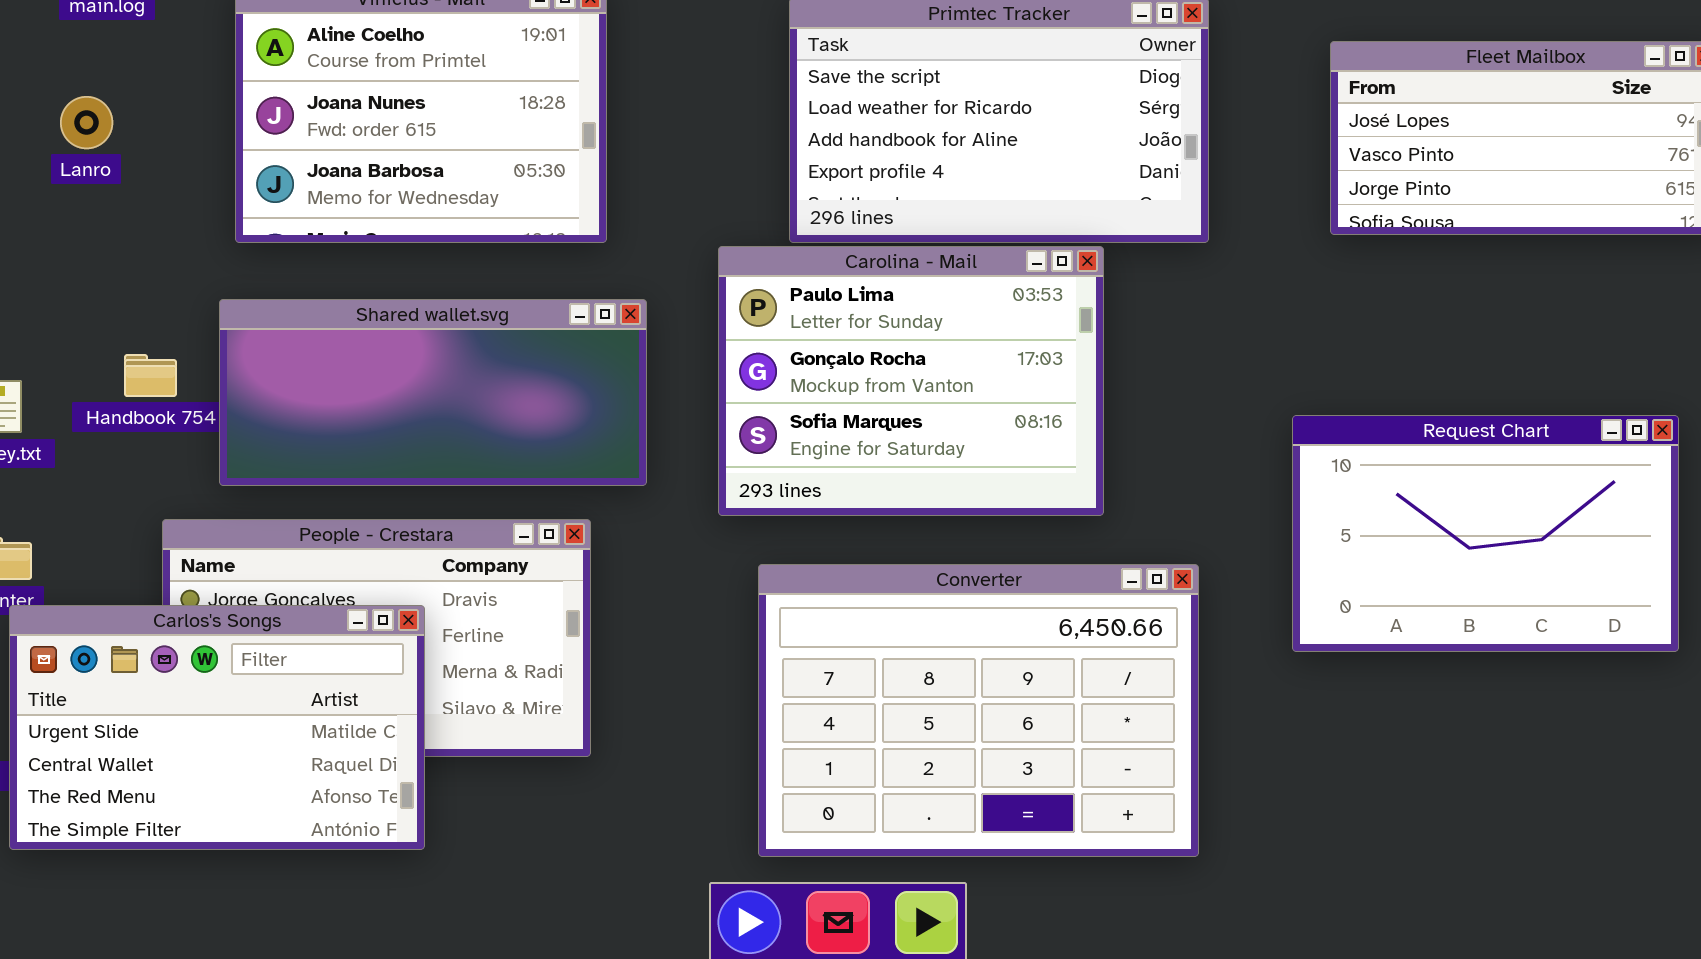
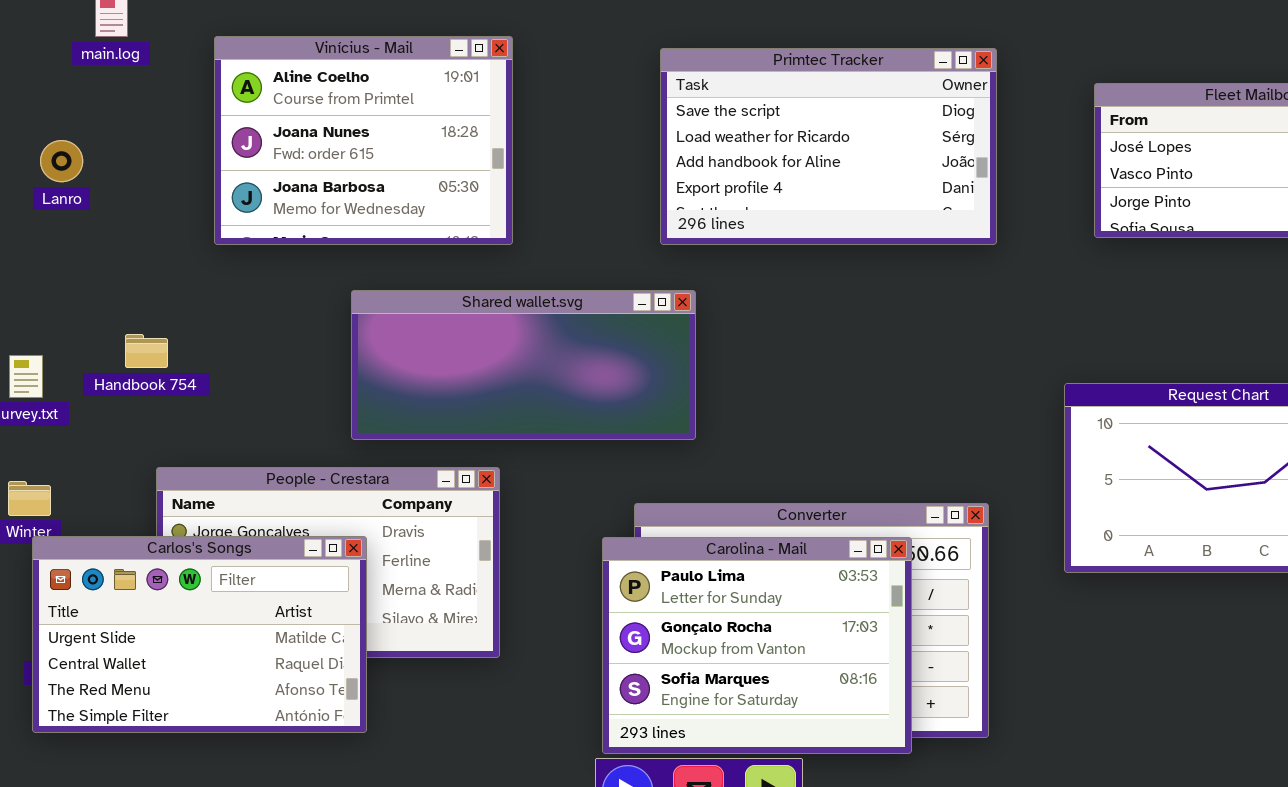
Lanro: [60,96,113,149] -> [40,140,83,182], moved
Carolina - Mail: [718,246,1104,516] -> [602,537,912,754], moved
Shared wallet.svg: [219,299,647,486] -> [351,290,696,440], moved

